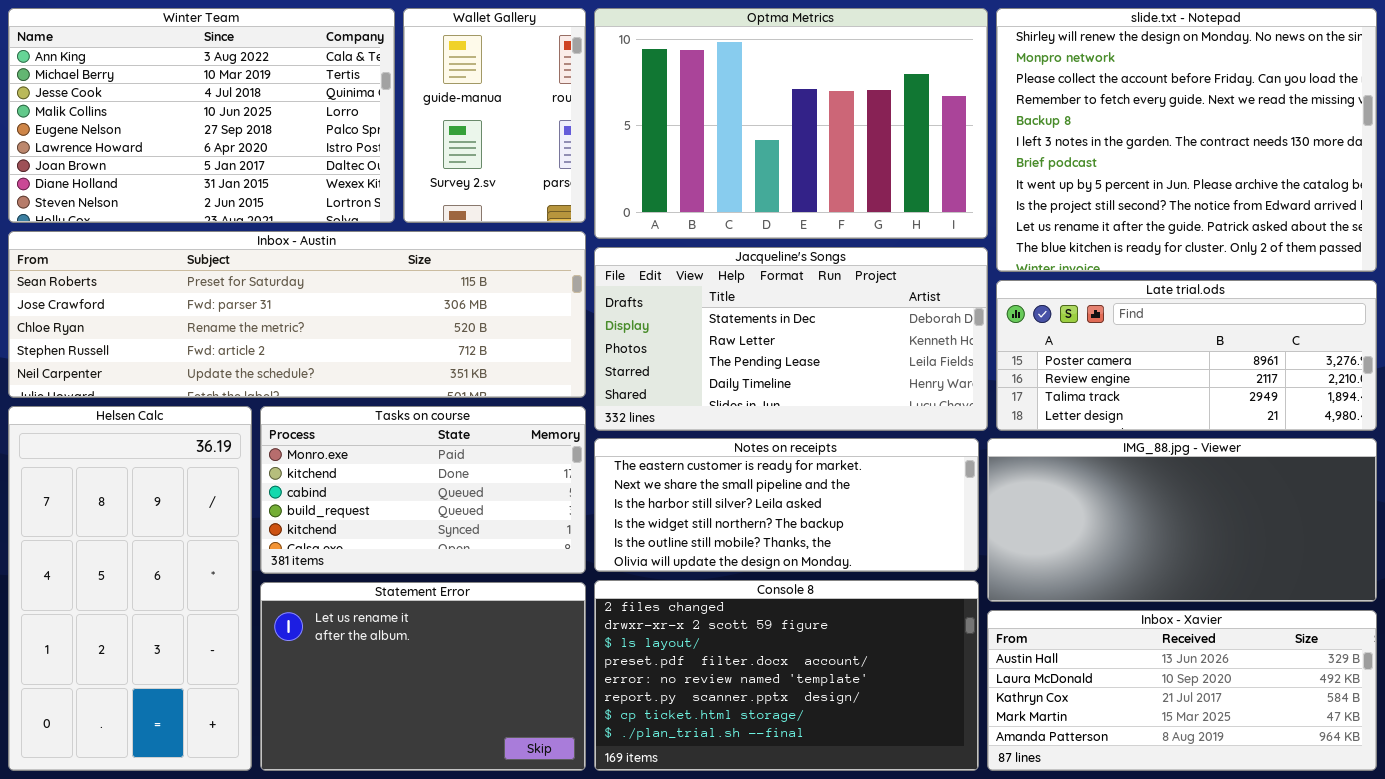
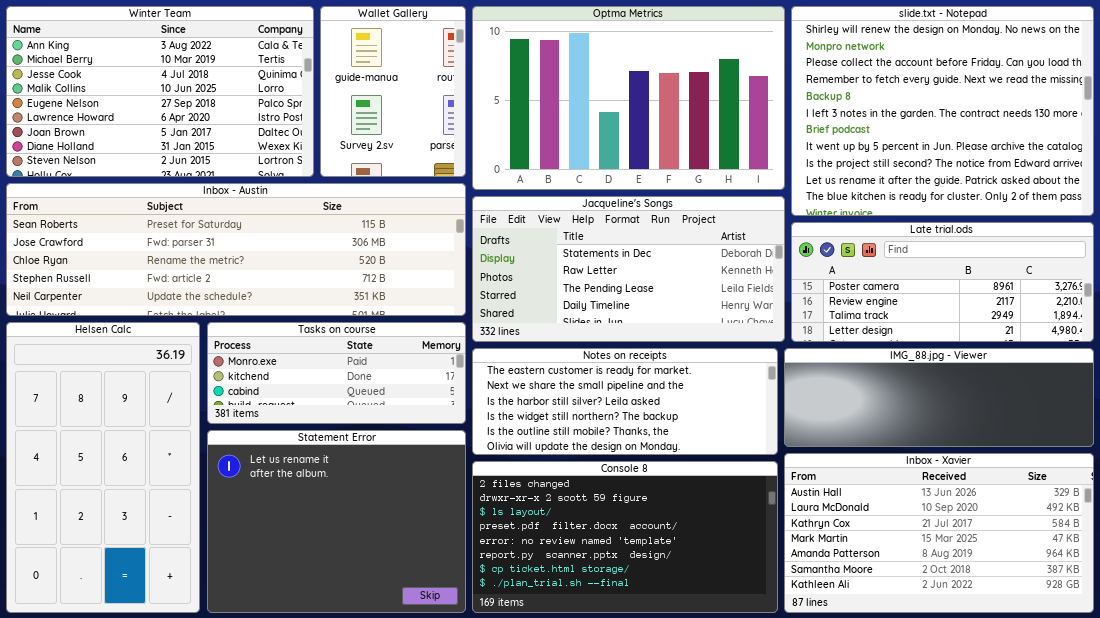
Tasks on course: [260,406,586,574] -> [207,322,466,424], resized
IMG_88.jpg - Viewer: [987,438,1377,602] -> [784,348,1094,447], resized
Statement Error: [260,582,586,771] -> [207,430,466,613], resized
Inbox - Xavier: [987,610,1377,771] -> [784,453,1094,613], resized

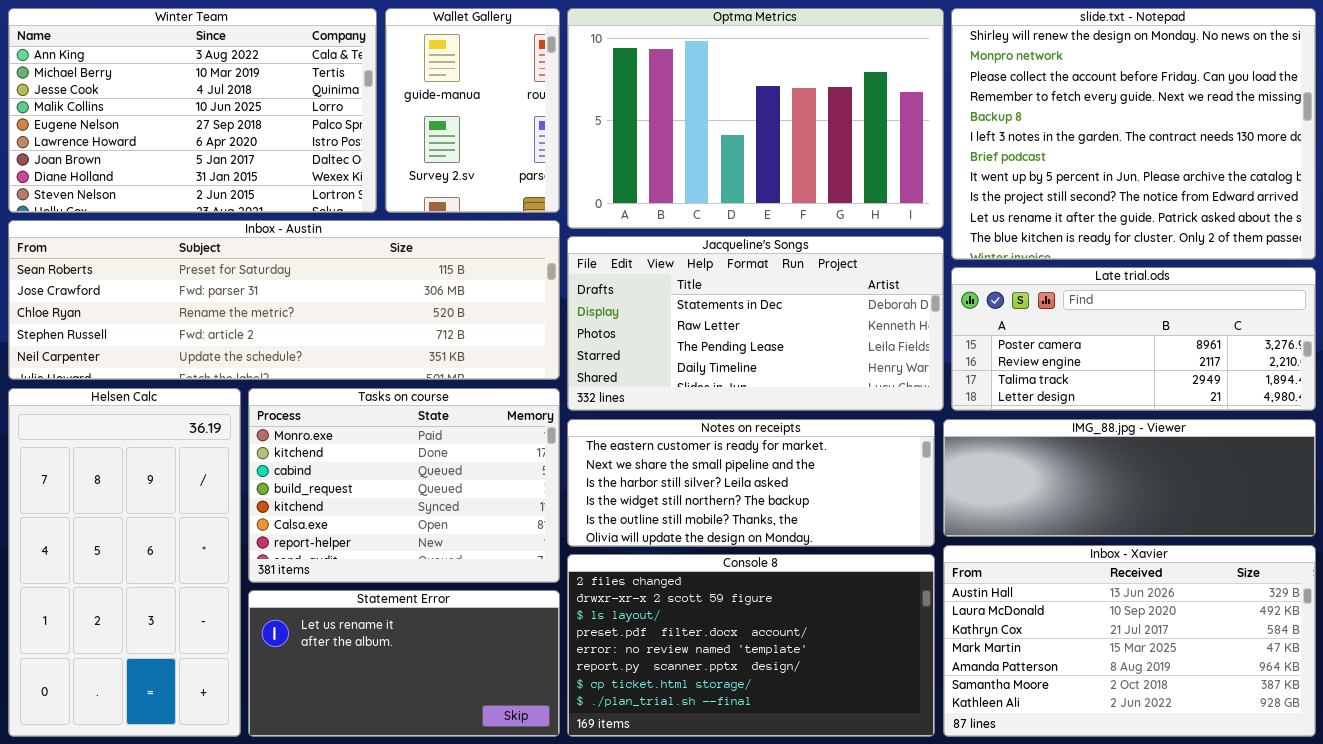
Tasks on course: [207,322,466,424] -> [248,388,560,583], resized
Statement Error: [207,430,466,613] -> [248,590,560,737], resized

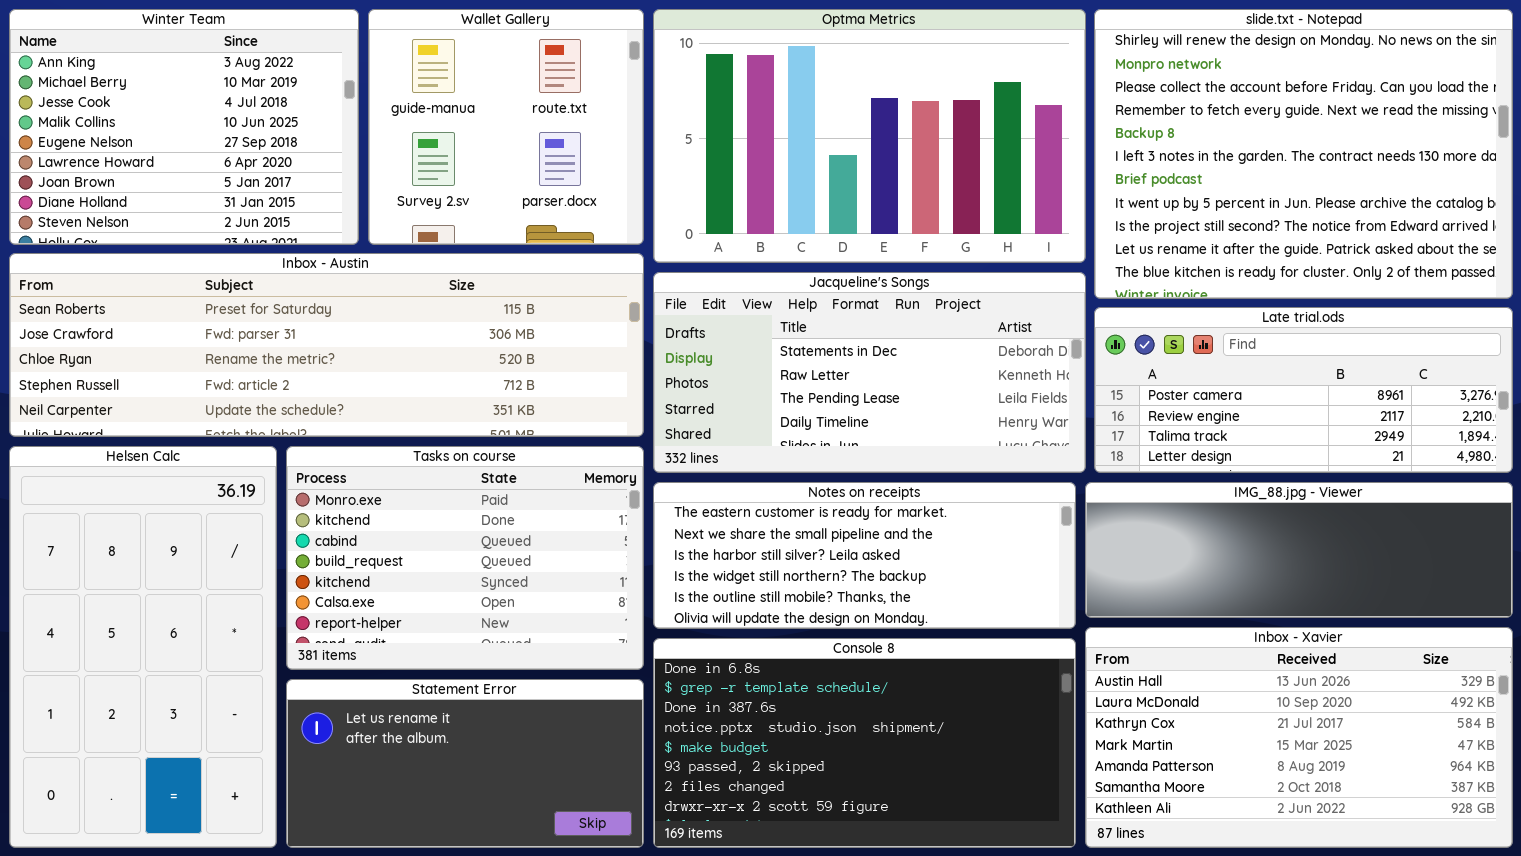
Winter Team: [8,8,377,213] -> [9,9,359,245], resized
Wallet Gallery: [385,8,560,213] -> [368,9,644,245], resized
Console 8: [567,554,935,737] -> [653,638,1076,848], scrolled up 6 rows

